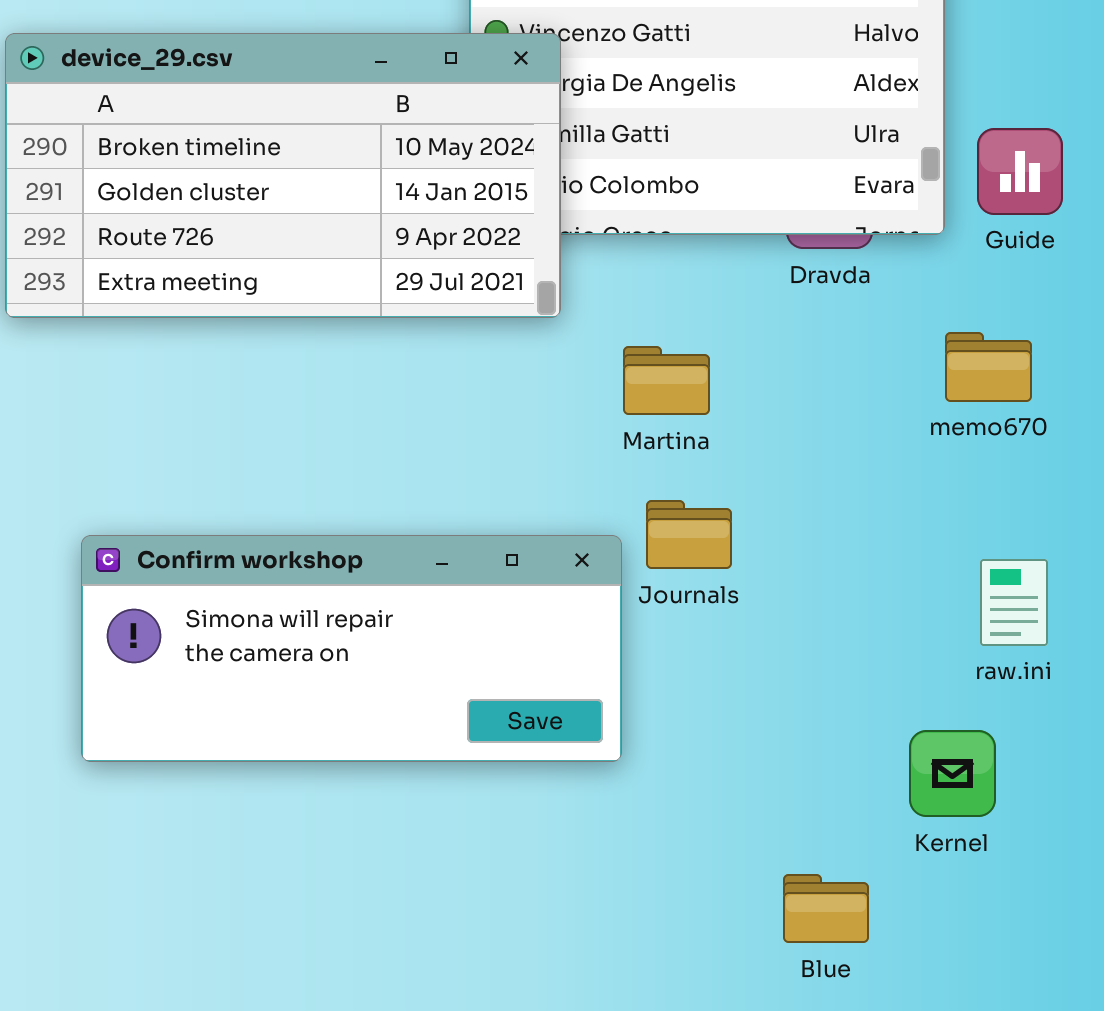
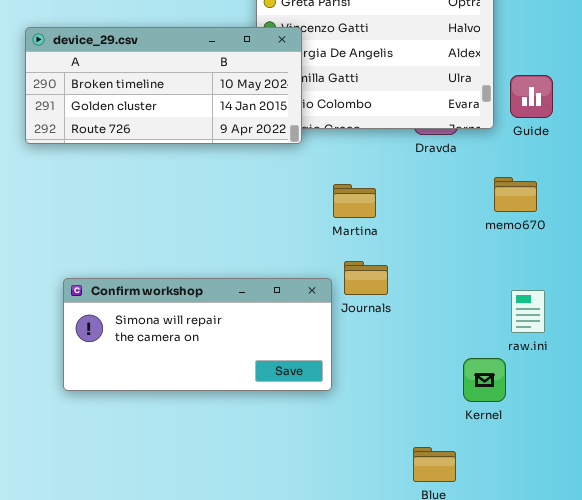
device_29.csv: [5,33,561,318] -> [25,27,302,144], resized
Kernel: [909,730,996,817] -> [463,358,506,402], moved

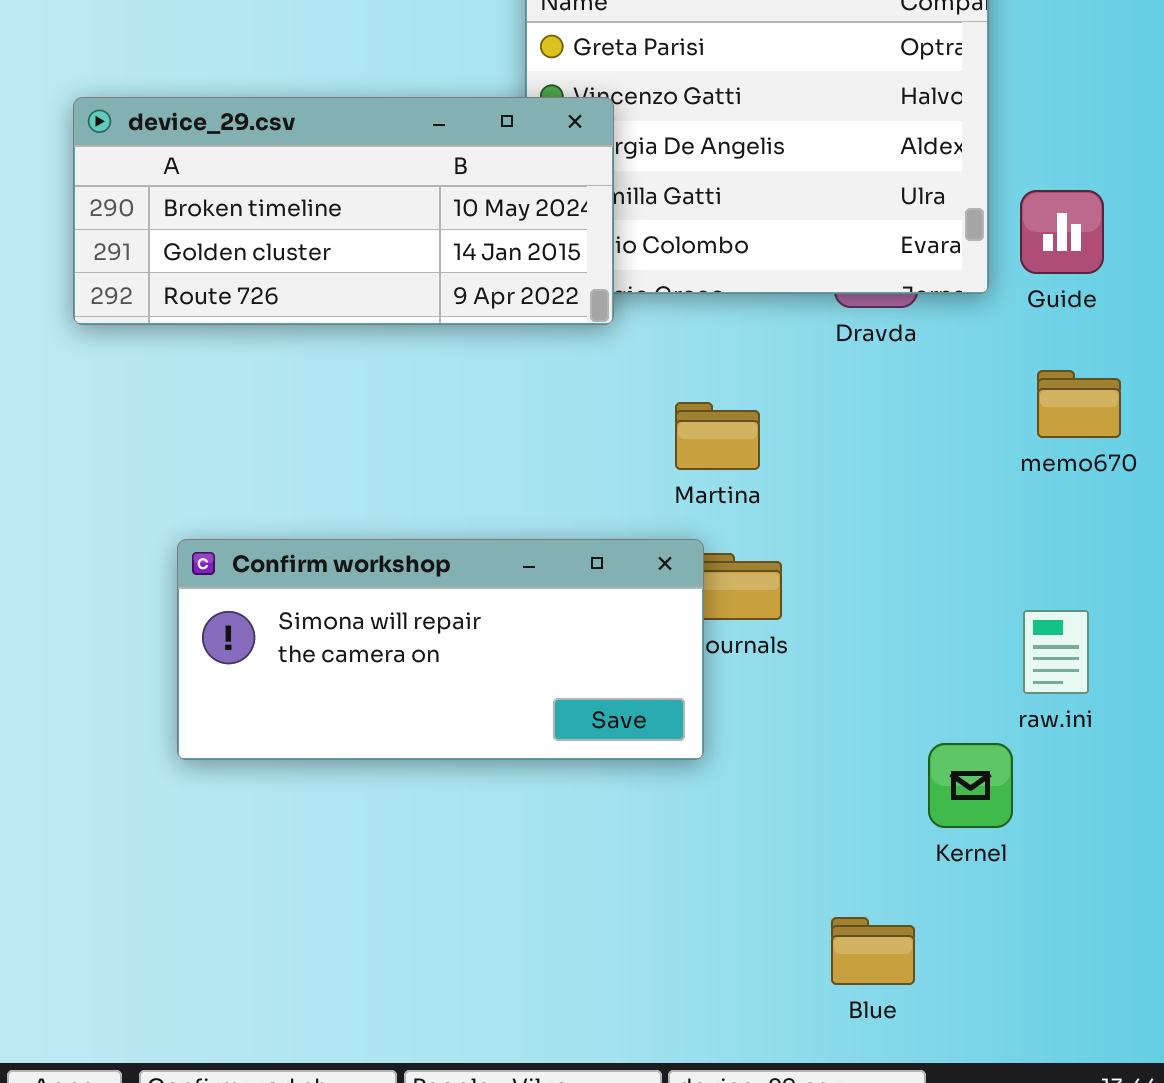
memo670: [494,177,537,212] -> [1037,370,1121,438], moved
Confirm workshop: [63,278,332,391] -> [177,539,704,760], moved

